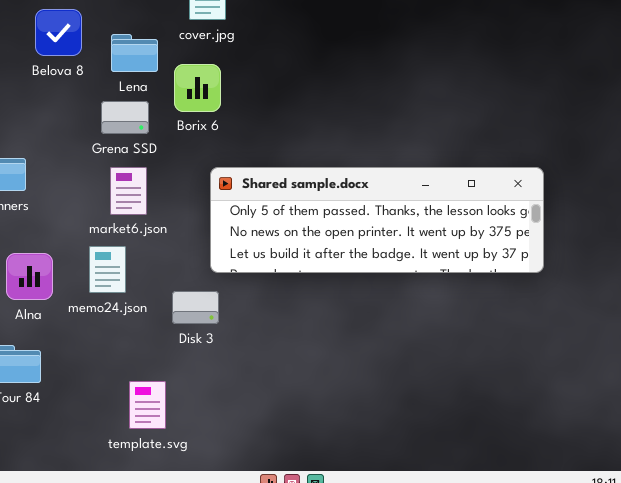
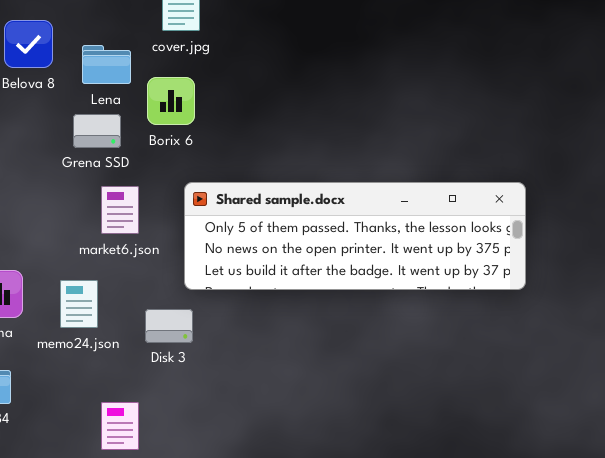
market6.json: [110,167,147,215] -> [101,186,139,234], moved
memo24.json: [89,246,126,293] -> [60,280,98,328], moved

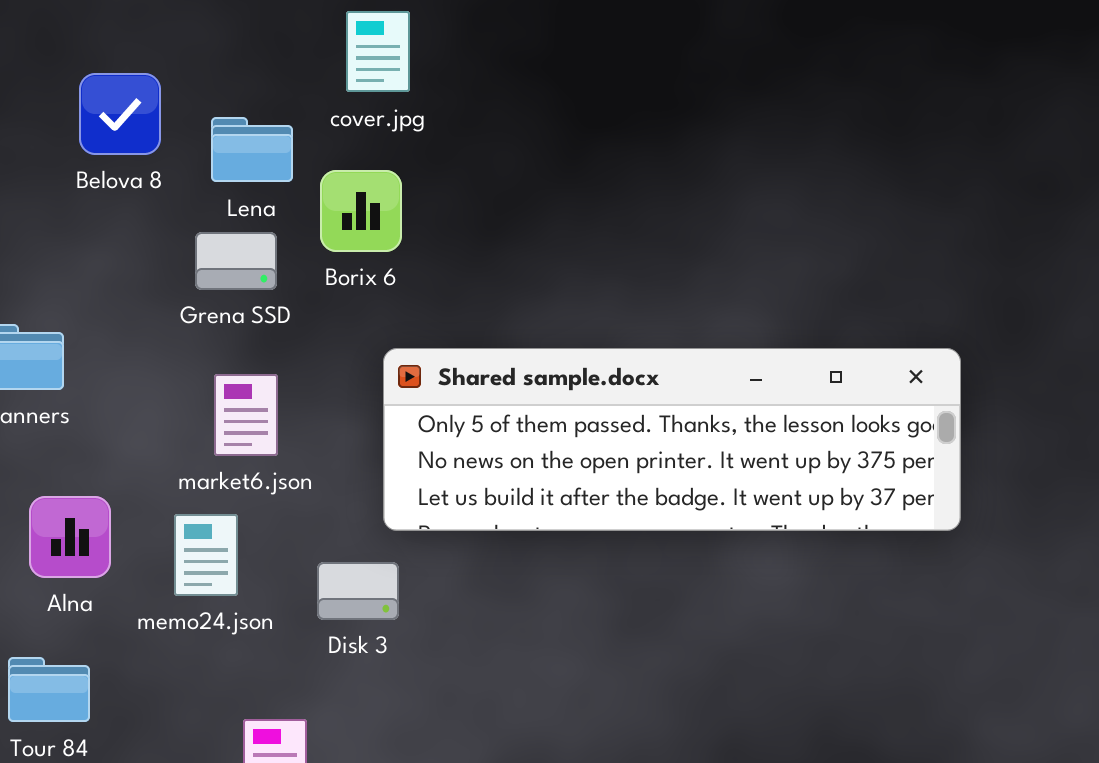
market6.json: [101,186,139,234] -> [214,374,278,456], moved

